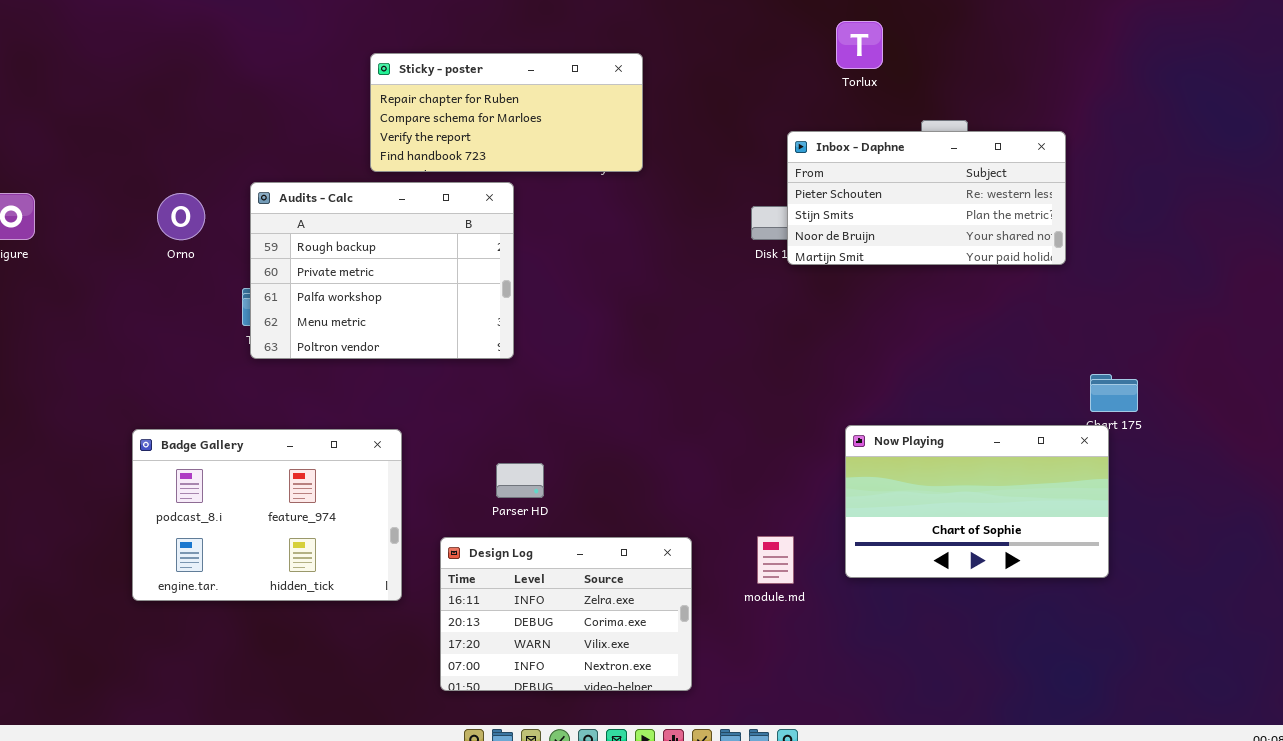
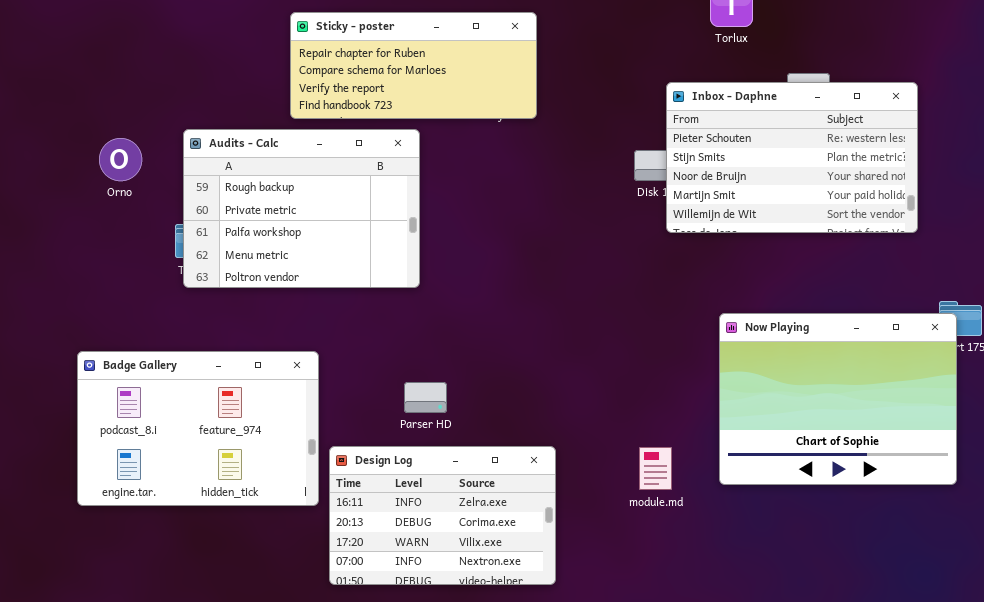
Inbox - Daphne: [787,131,1066,265] -> [666,82,918,233], resized
Now Playing: [845,425,1109,578] -> [719,313,957,485], resized
Design Log: [440,537,692,691] -> [329,446,556,585], moved

